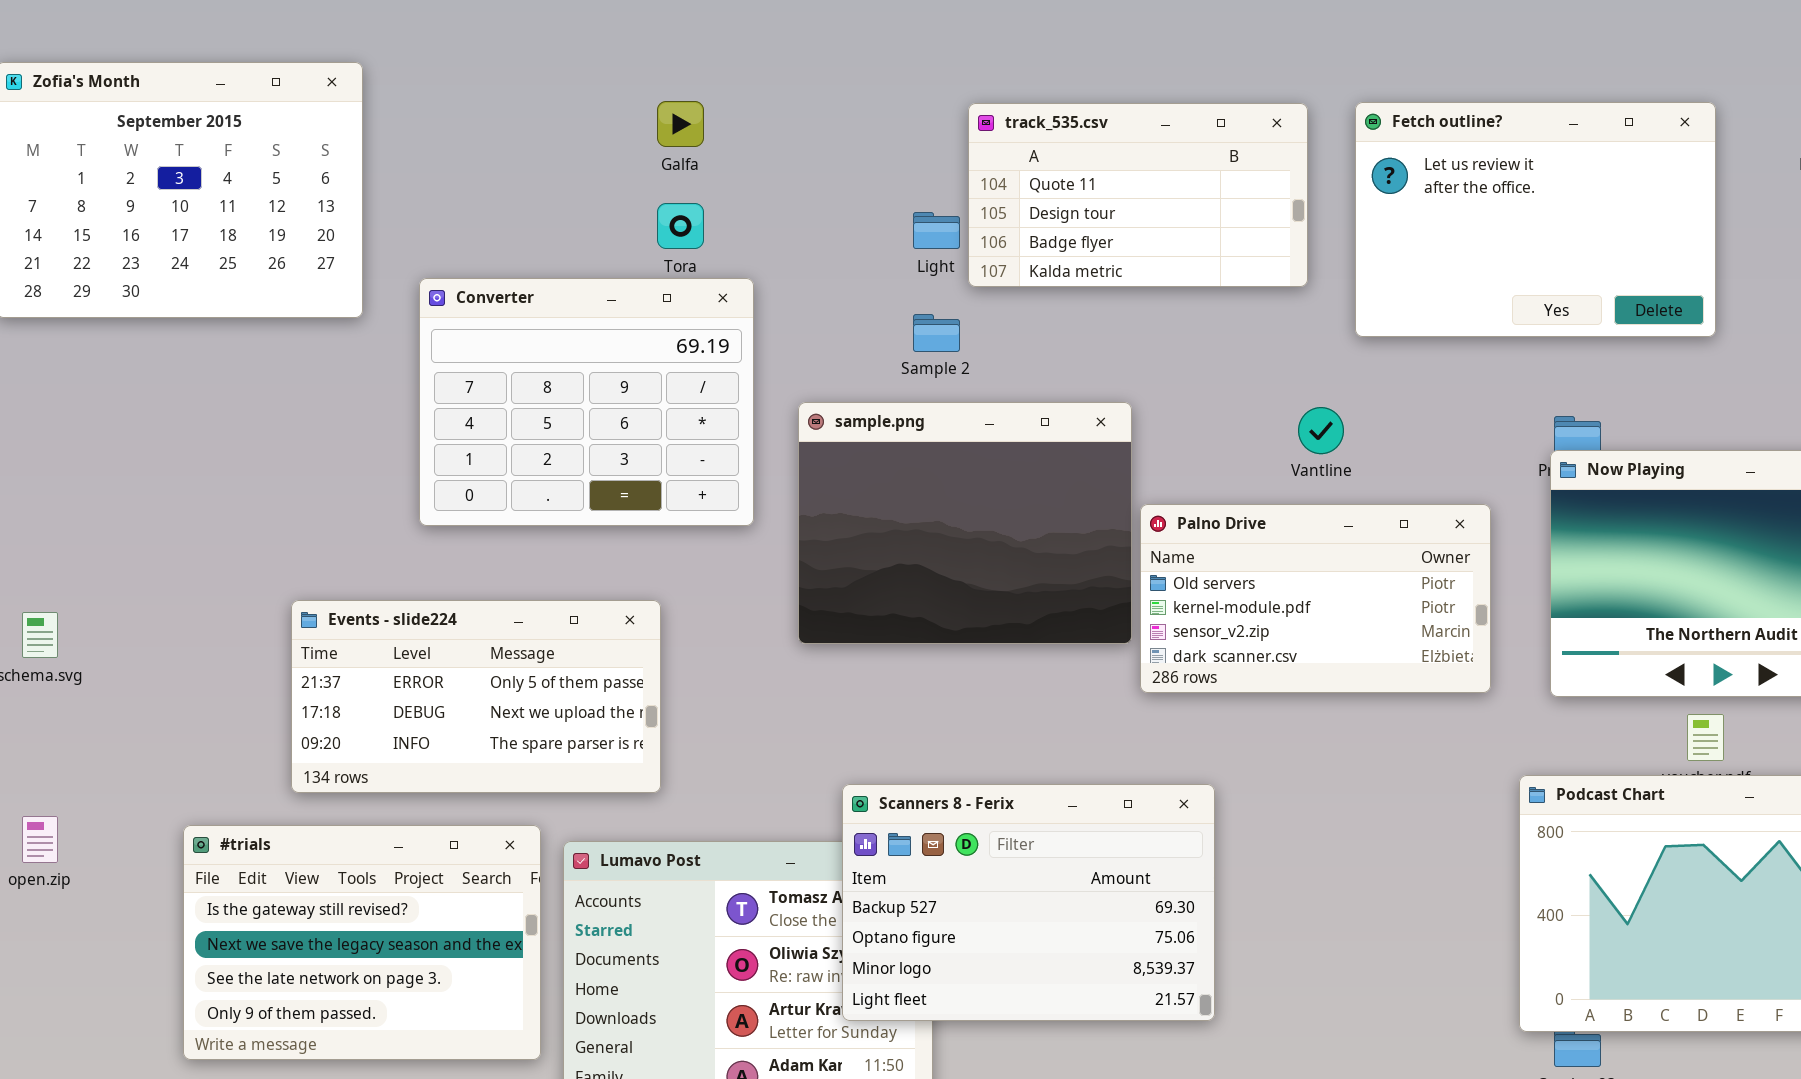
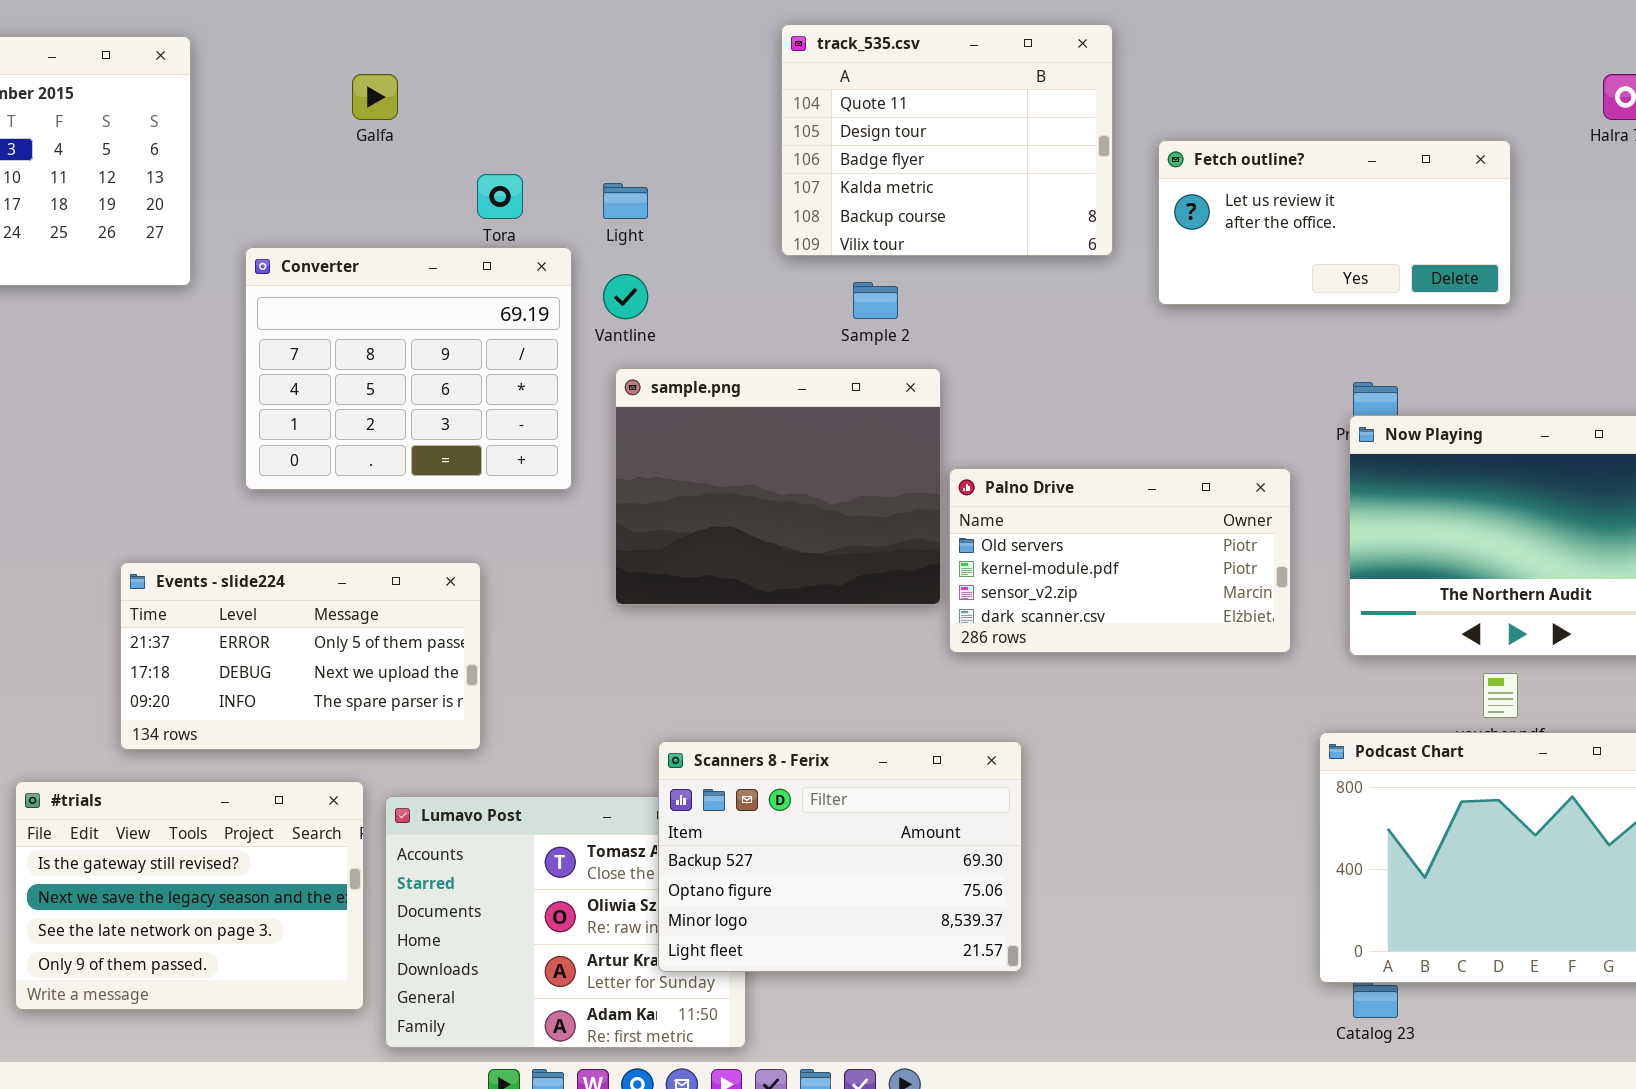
Galfa: [657,101,704,147] -> [352,74,398,120], moved
Fetch outline?: [1355,102,1716,337] -> [1158,140,1511,305], resized
track_535.csv: [968,103,1308,287] -> [781,24,1113,256], resized
Light: [913,212,960,249] -> [603,183,648,219], moved
Sample 2: [913,314,960,352] -> [853,282,898,319], moved
Vantline: [1298,407,1344,454] -> [603,274,648,319], moved

